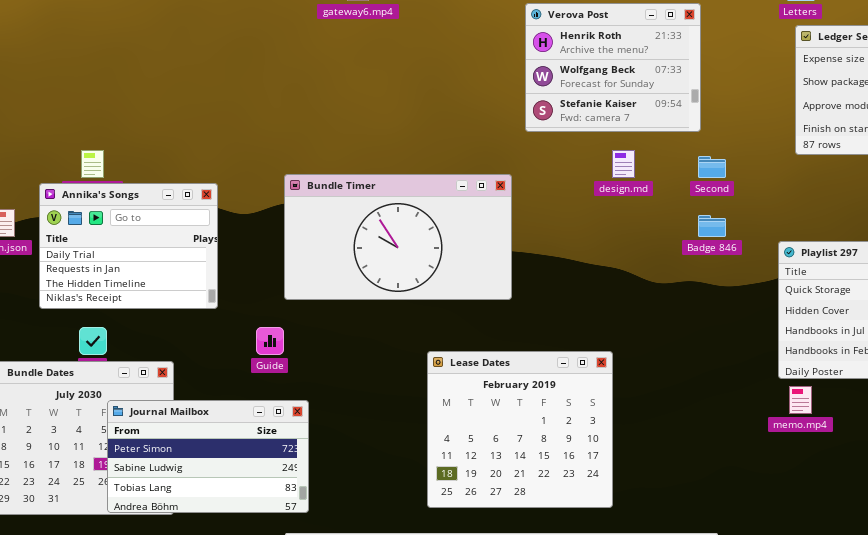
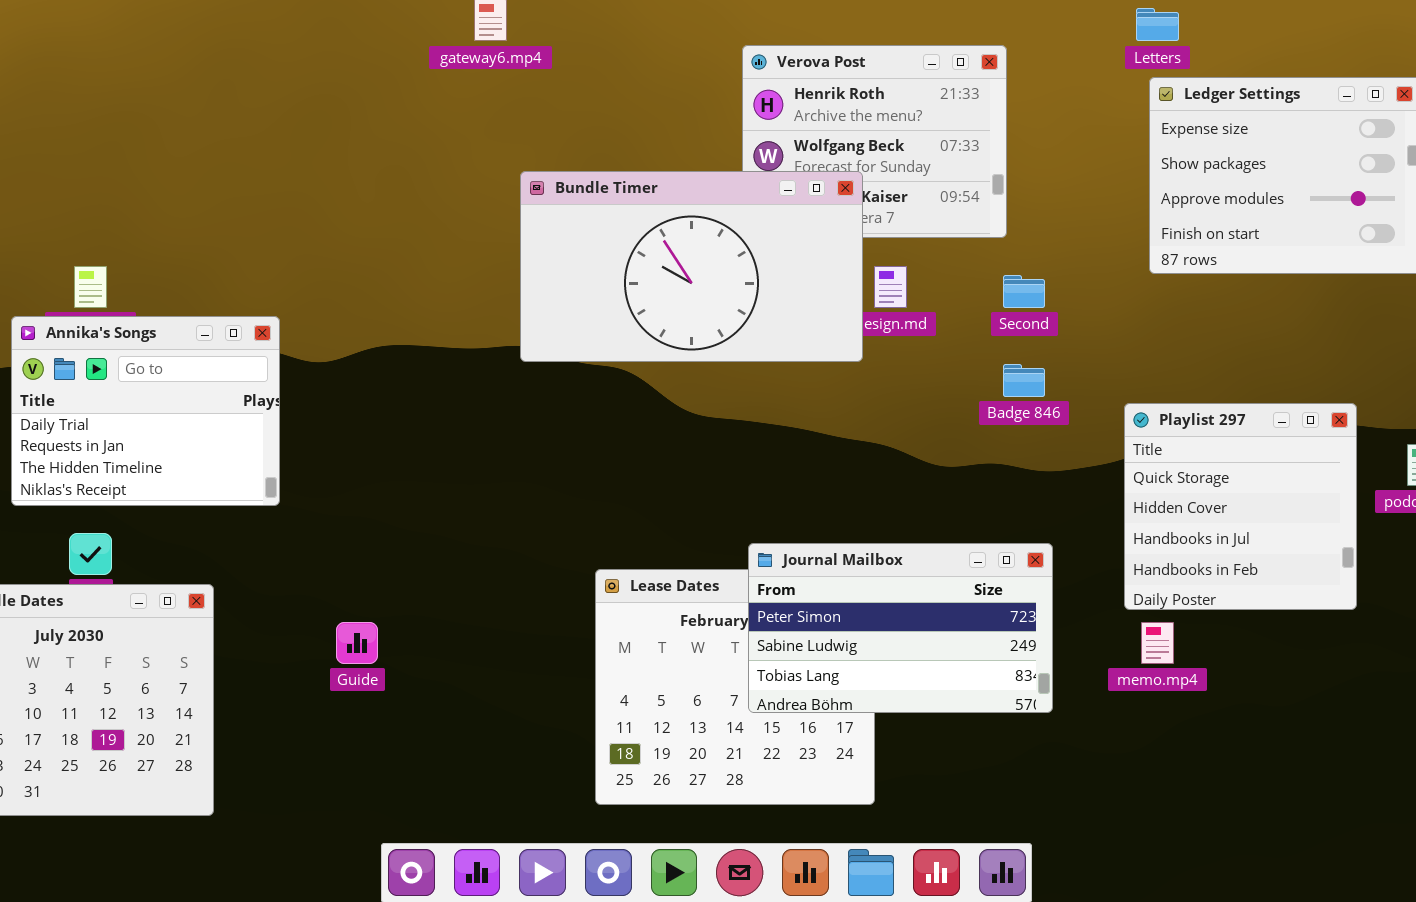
Bundle Timer: [284,174,512,300] -> [520,171,863,362], moved
Guide: [256,327,284,355] -> [336,622,378,664], moved
Journal Mailbox: [107,400,309,513] -> [748,543,1053,713], moved

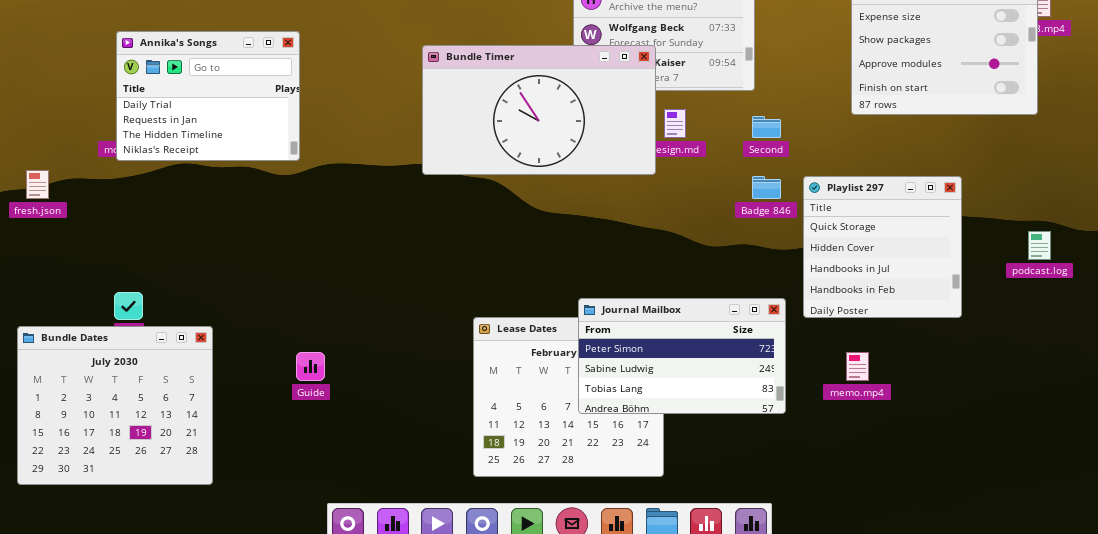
Annika's Songs: [11,316,280,506] -> [116,31,300,161], moved
Playlist 297: [1124,403,1357,610] -> [803,176,962,318], moved

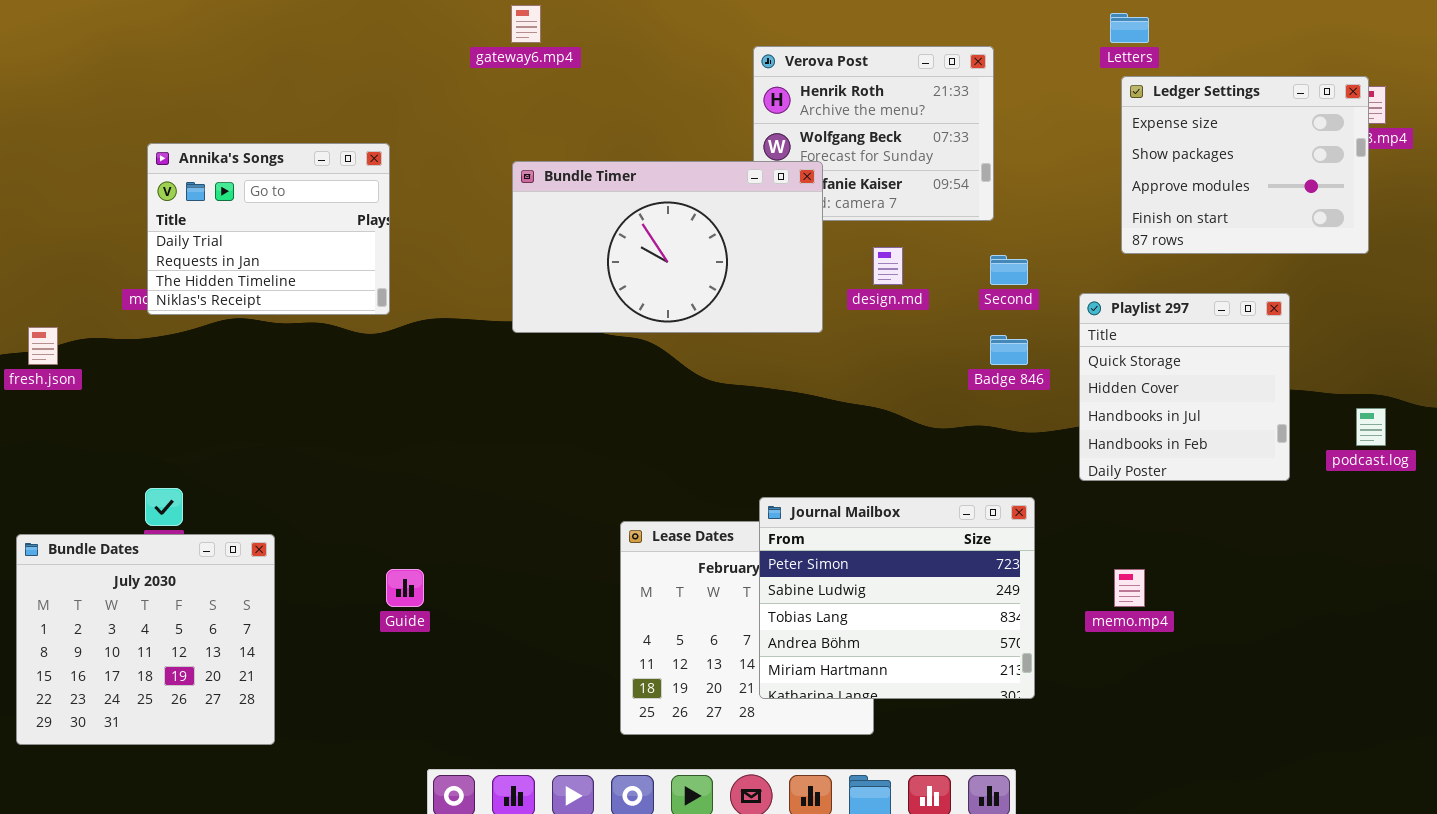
Bundle Timer: [422,45,656,175] -> [512,161,823,333], moved
Playlist 297: [803,176,962,318] -> [1079,293,1290,481], moved
Journal Mailbox: [578,298,786,414] -> [759,497,1035,699], resized

